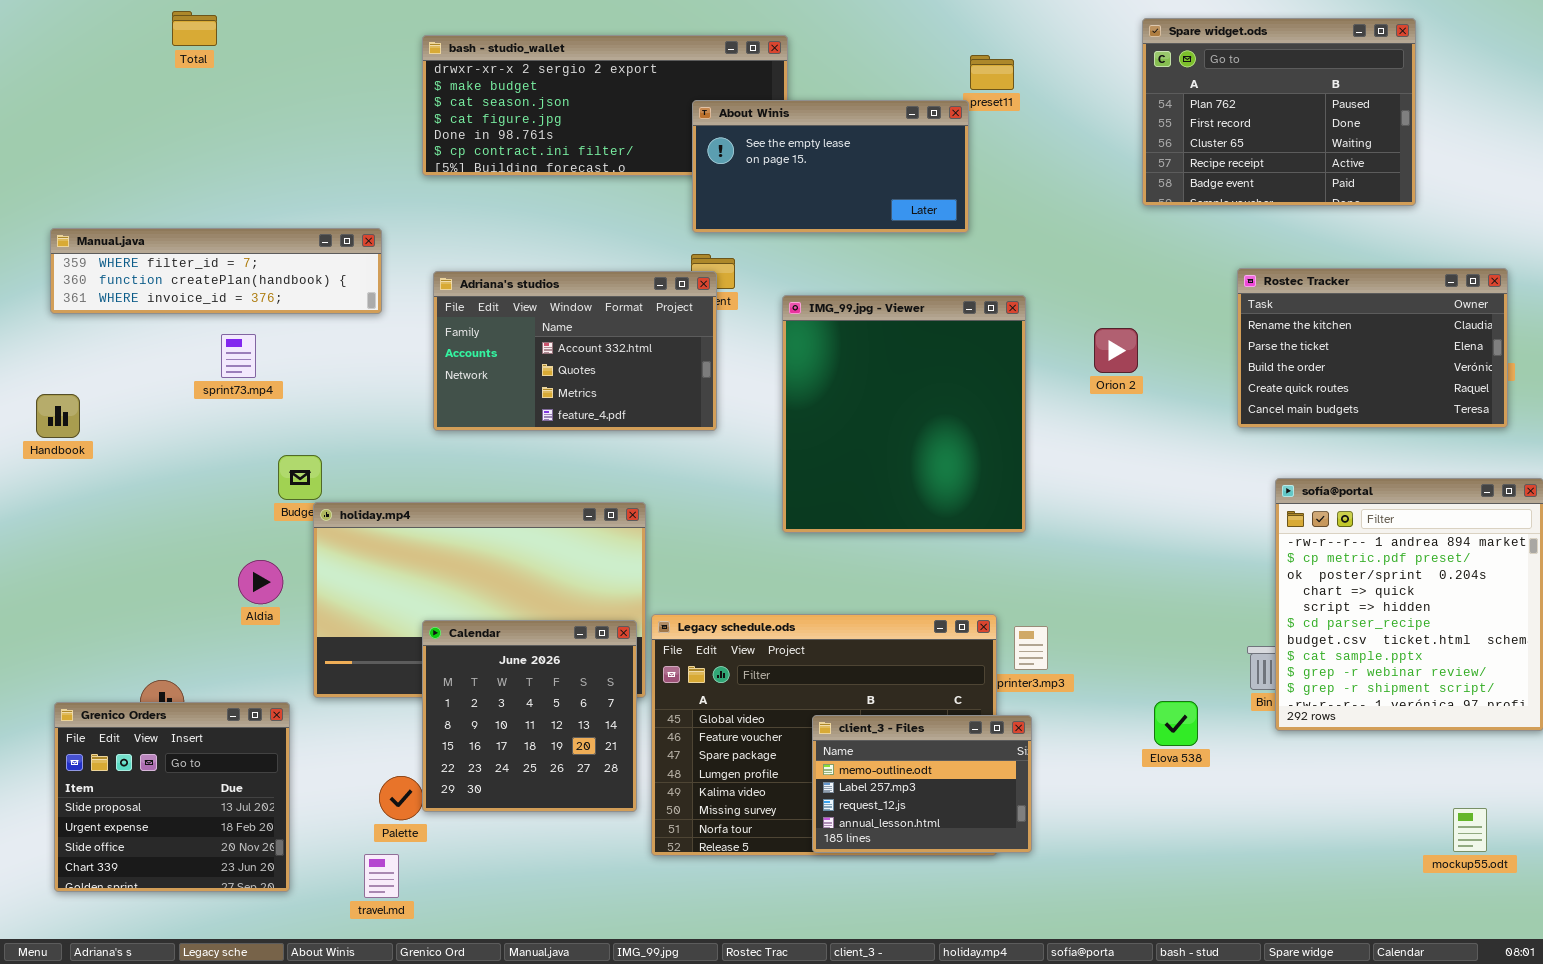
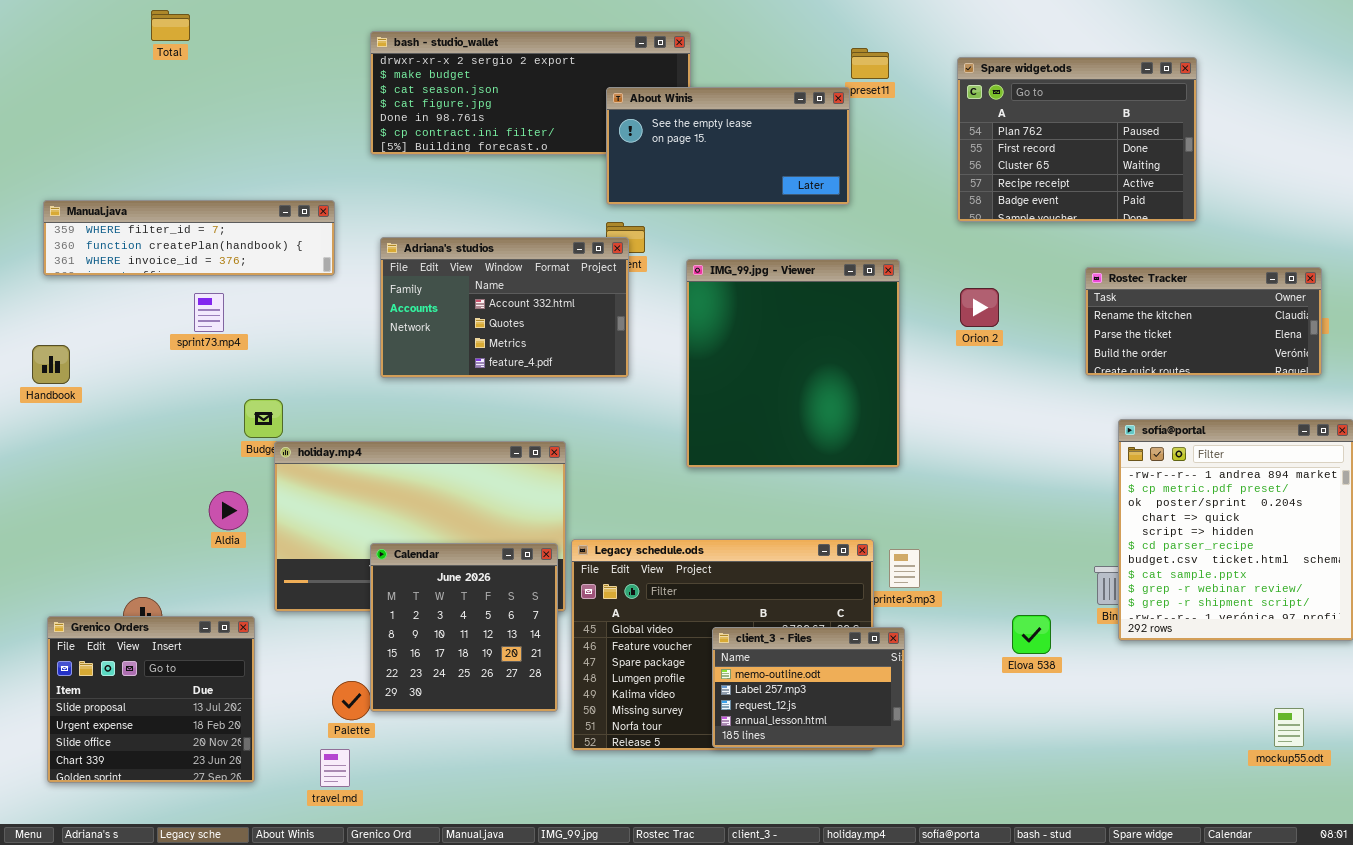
Spare widget.ods: [1142,18,1416,206] -> [957,57,1197,222], moved
Rostec Tracker: [1237,268,1508,428] -> [1085,267,1322,376], resized

